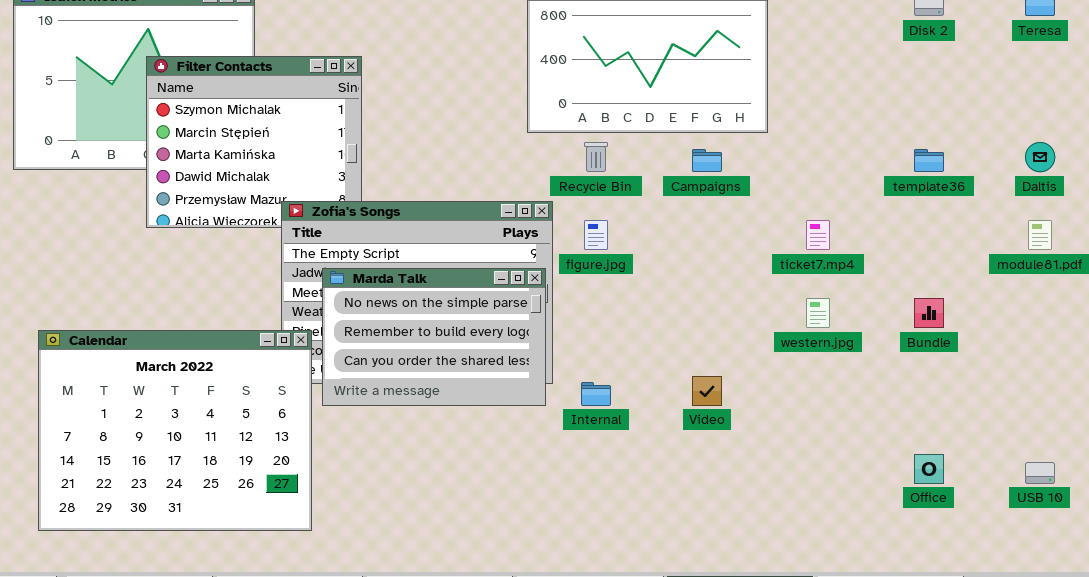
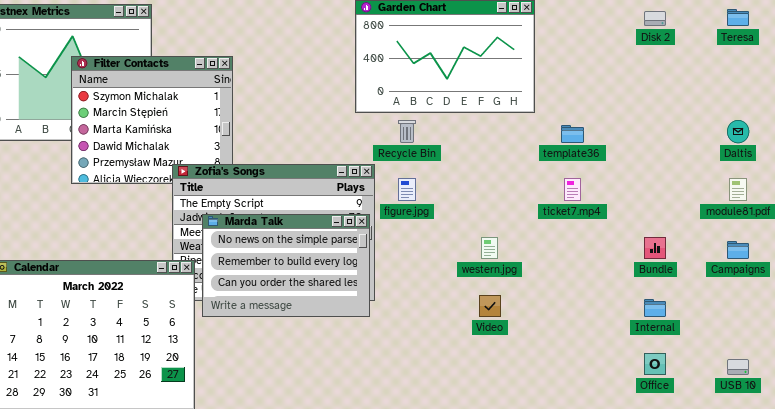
Campaigns: [692,149,722,172] -> [727,241,749,259], moved
template36: [914,149,944,172] -> [561,125,584,143], moved
western.jpg: [806,298,830,328] -> [481,237,498,259], moved
Internal: [581,382,611,406] -> [644,299,666,317], moved

